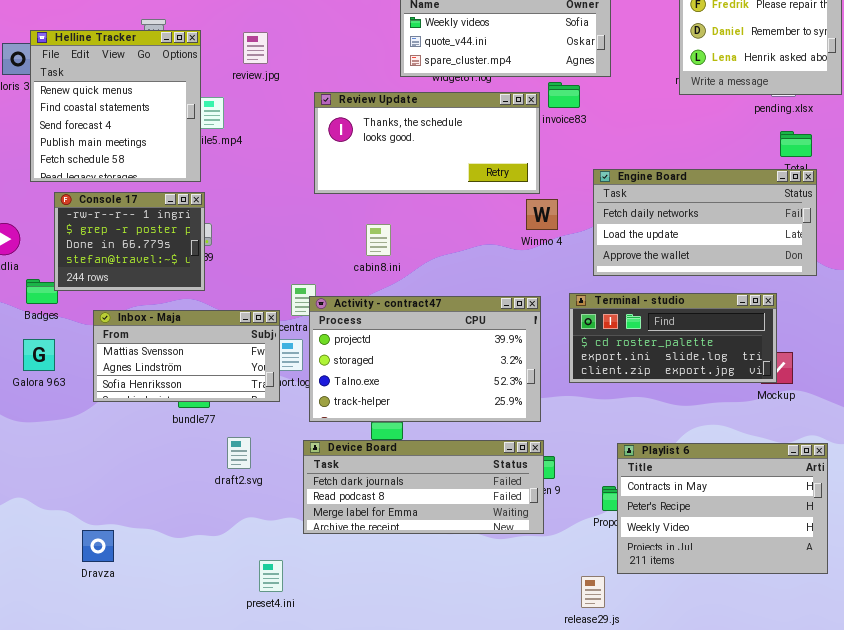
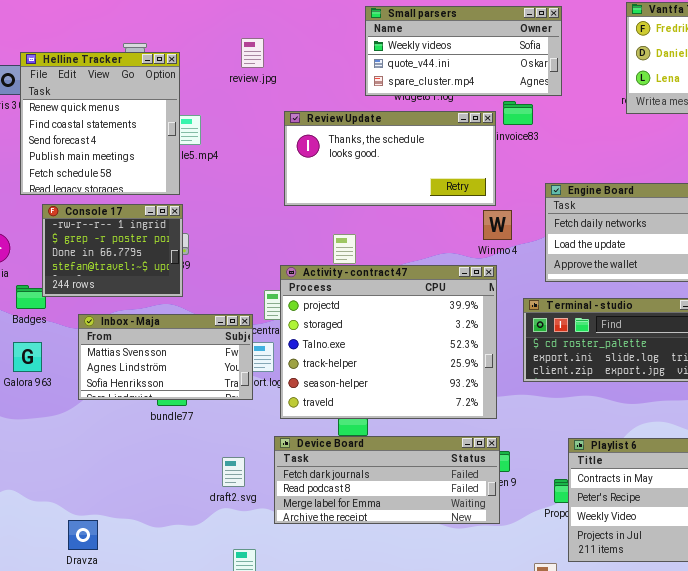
review.jpg: [243,32,268,64] -> [241,38,264,68], moved
Activity - contract47: [309,296,541,422] -> [280,265,497,419], resized
draft2.svg: [227,437,251,469] -> [222,457,245,487], moved

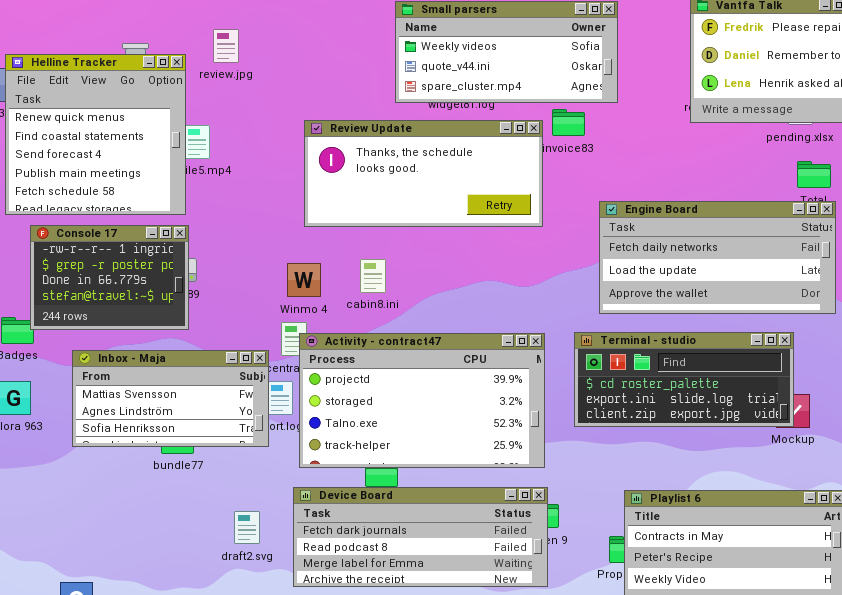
review.jpg: [241,38,264,68] -> [213,29,239,63], moved
Winmo 4: [483,210,512,240] -> [287,263,321,297], moved
Activity - contract47: [280,265,497,419] -> [299,333,545,468], resized

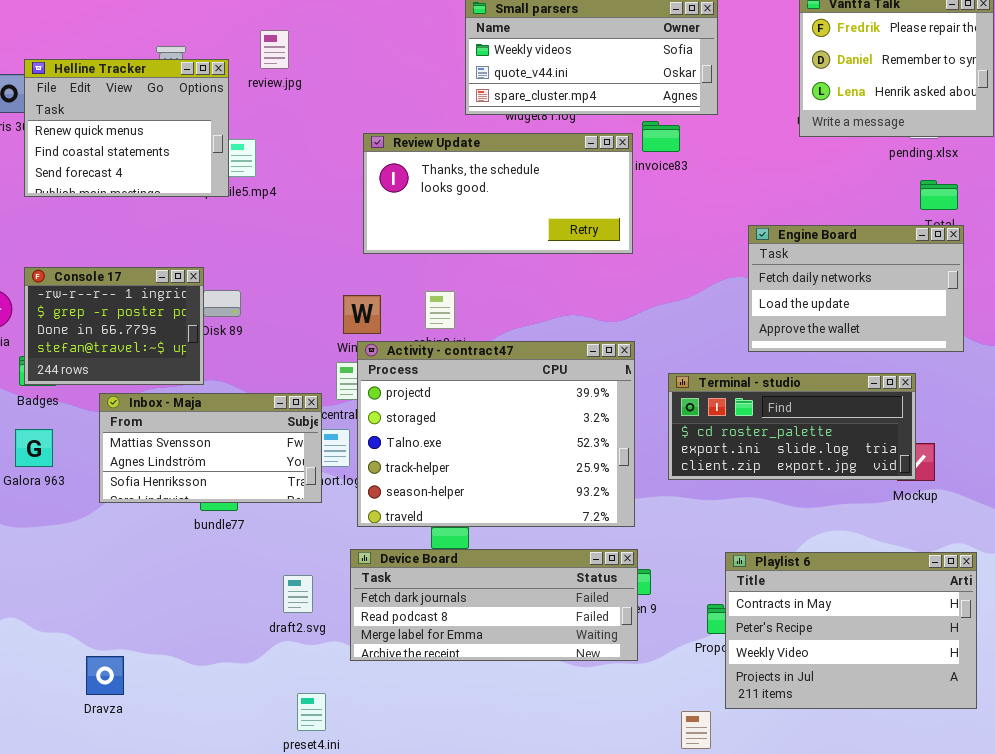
Helline Tracker: [5,54,186,215] -> [24,59,229,197], resized
Engine Board: [599,201,836,314] -> [748,225,964,352], resized
Console 17: [30,225,189,330] -> [24,267,204,385], moved
Activity - contract47: [299,333,545,468] -> [357,341,635,527], resized

